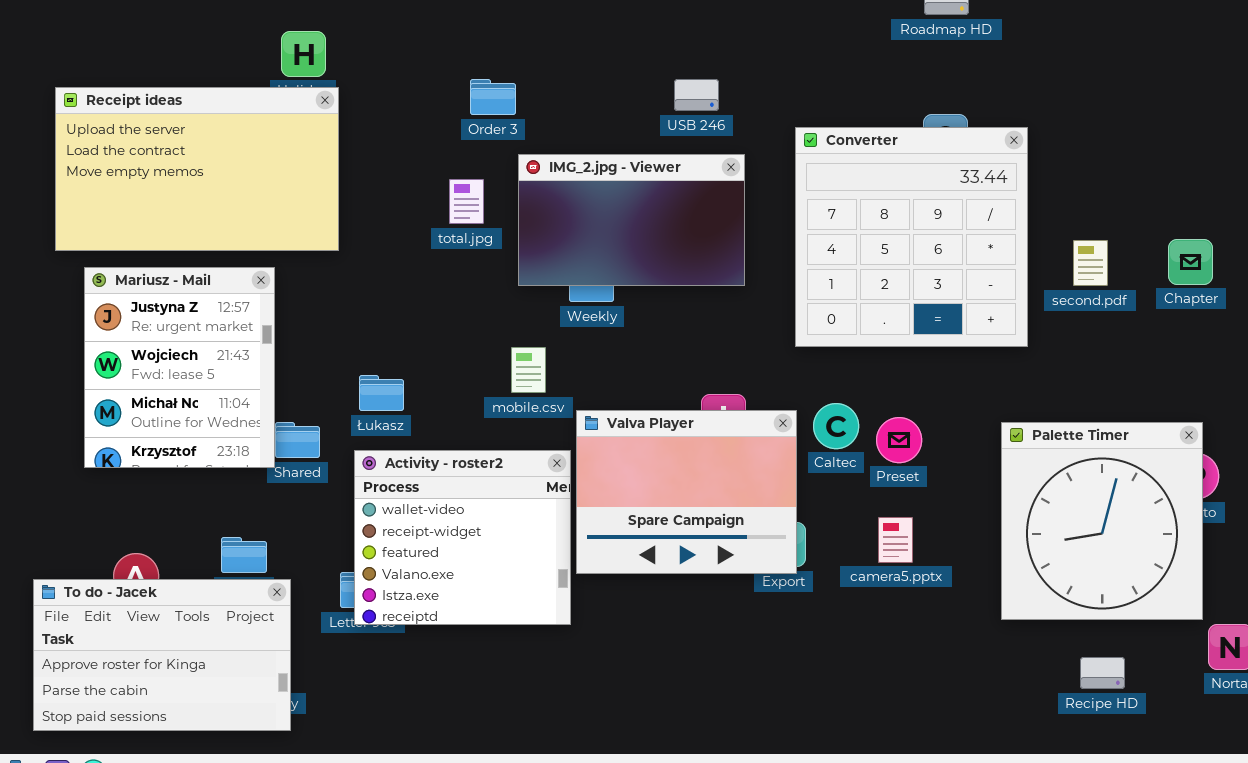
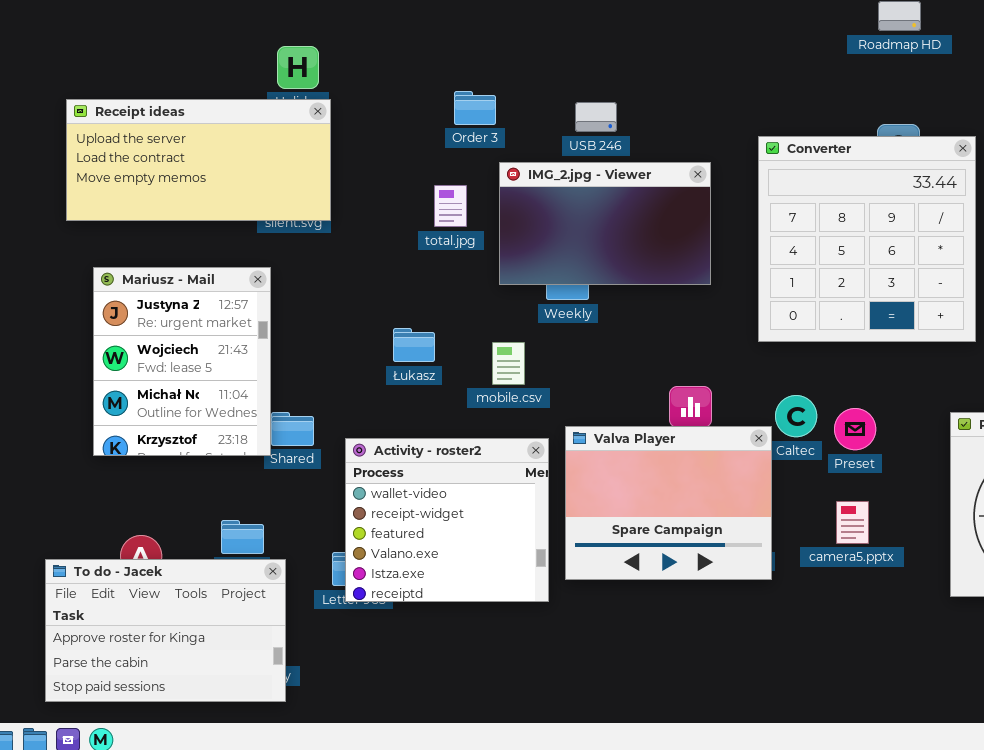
USB 246: [674,79,719,111] -> [575,102,617,132], moved
Receipt ideas: [55,87,339,251] -> [66,99,331,221], resized
Łukasz: [359,375,404,411] -> [393,328,435,362], moved
Valva Player: [576,410,797,574] -> [565,426,772,580], moved

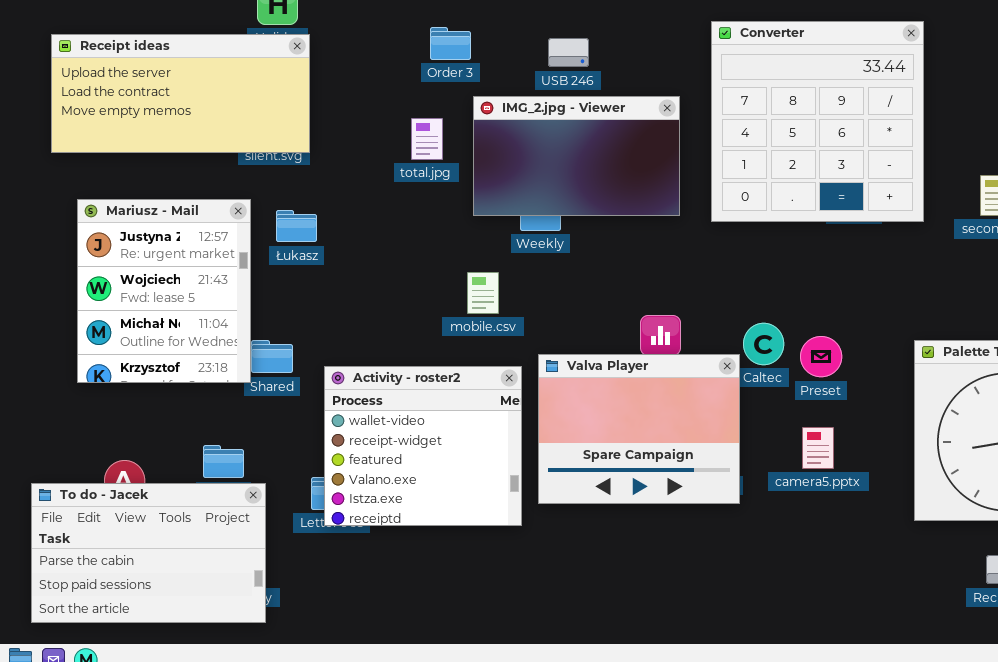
Converter: [758,136,976,342] -> [711,21,924,222], moved
Łukasz: [393,328,435,362] -> [276,210,317,242], moved
To do - Jacek: [45,559,286,702] -> [31,483,266,623], scrolled down 1 row

